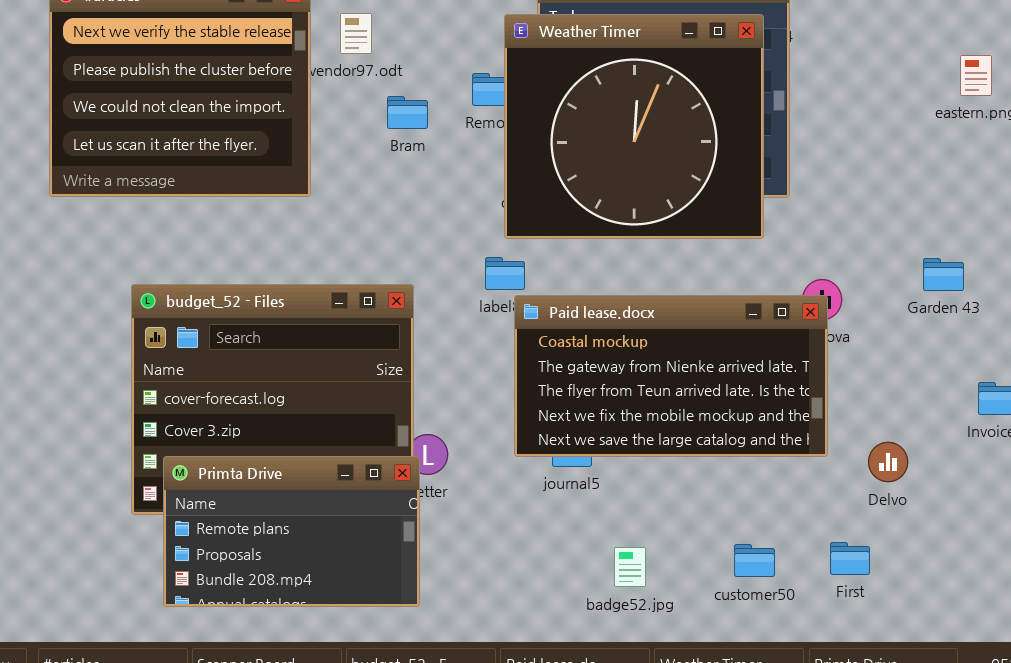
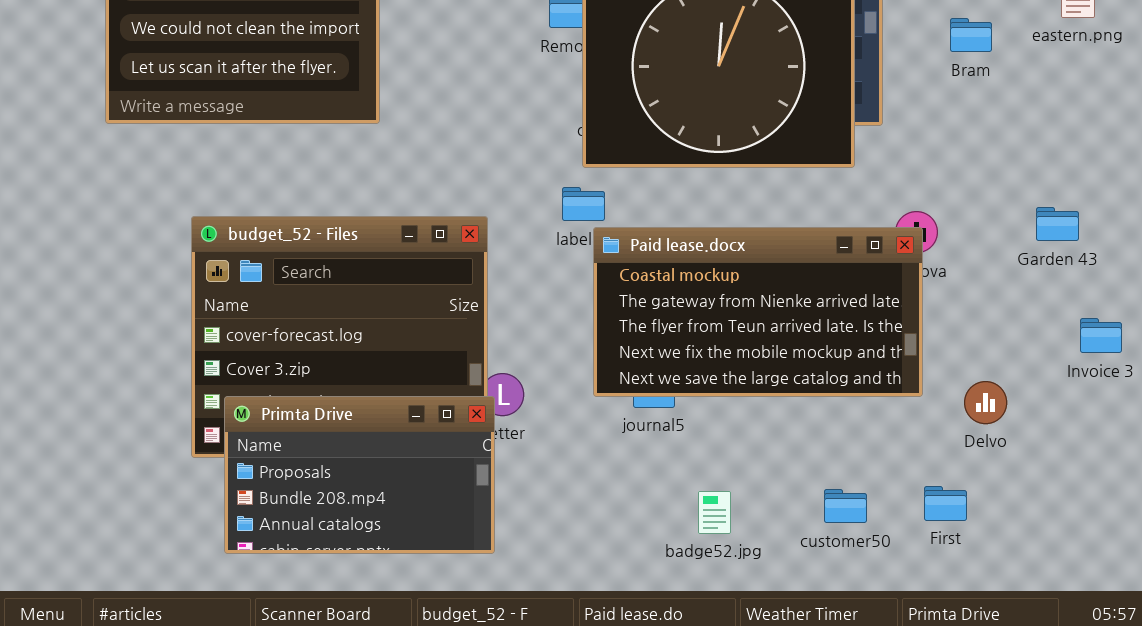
Bram: [387,96,428,129] -> [950,18,992,52], moved
Garden 43: [923,258,964,291] -> [1036,207,1079,241], moved
Primta Drive: [163,456,420,607] -> [224,396,495,554], scrolled down 1 row

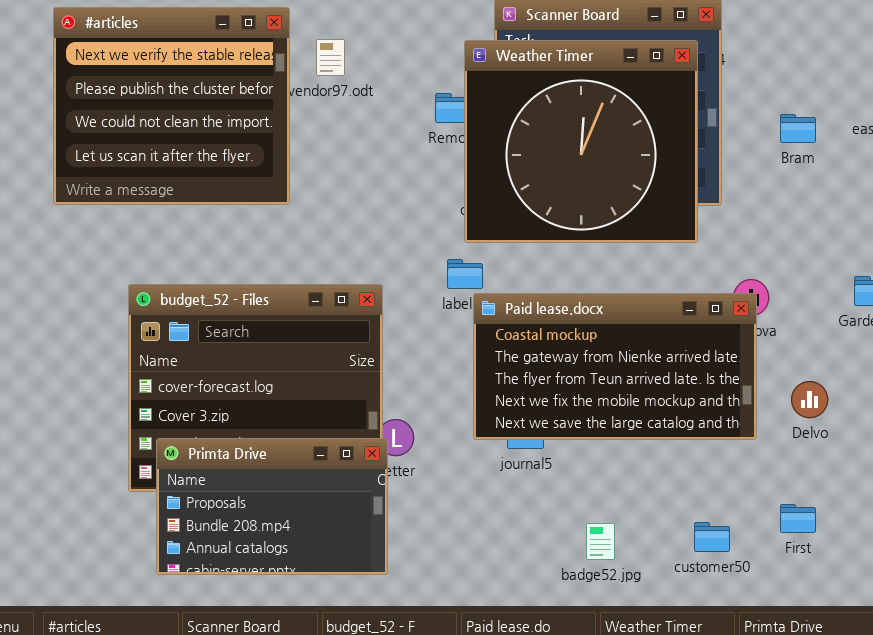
Delvo: [964,381,1007,424] -> [791,381,828,418], moved
First: [924,486,967,521] -> [780,504,816,533], moved
customer50: [824,489,867,523] -> [694,522,730,552], moved
badge52.jpg: [698,491,731,534] -> [586,523,615,560], moved

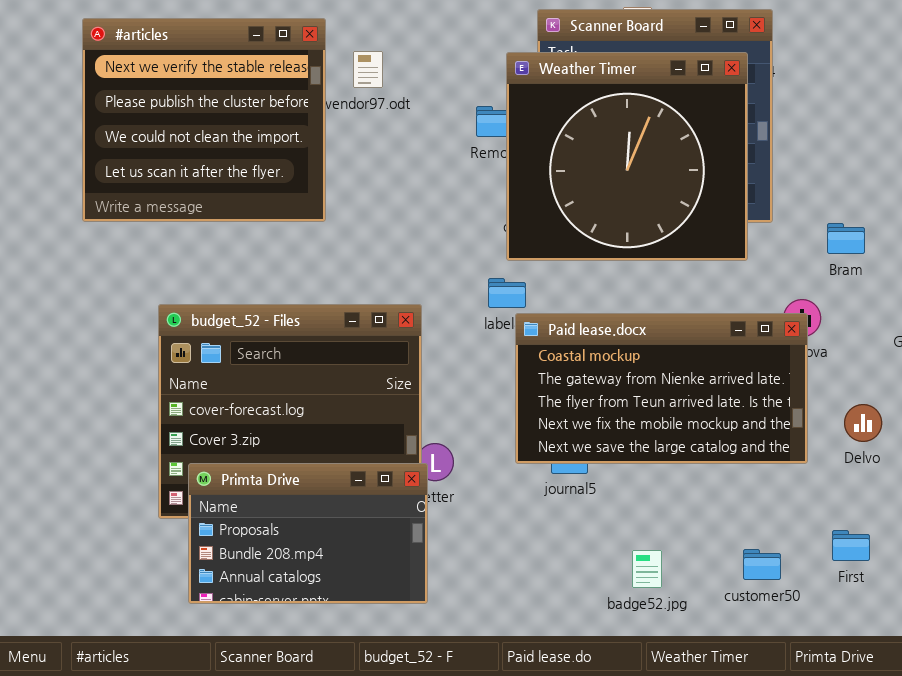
Bram: [780,114,816,143] -> [827,223,865,254], moved

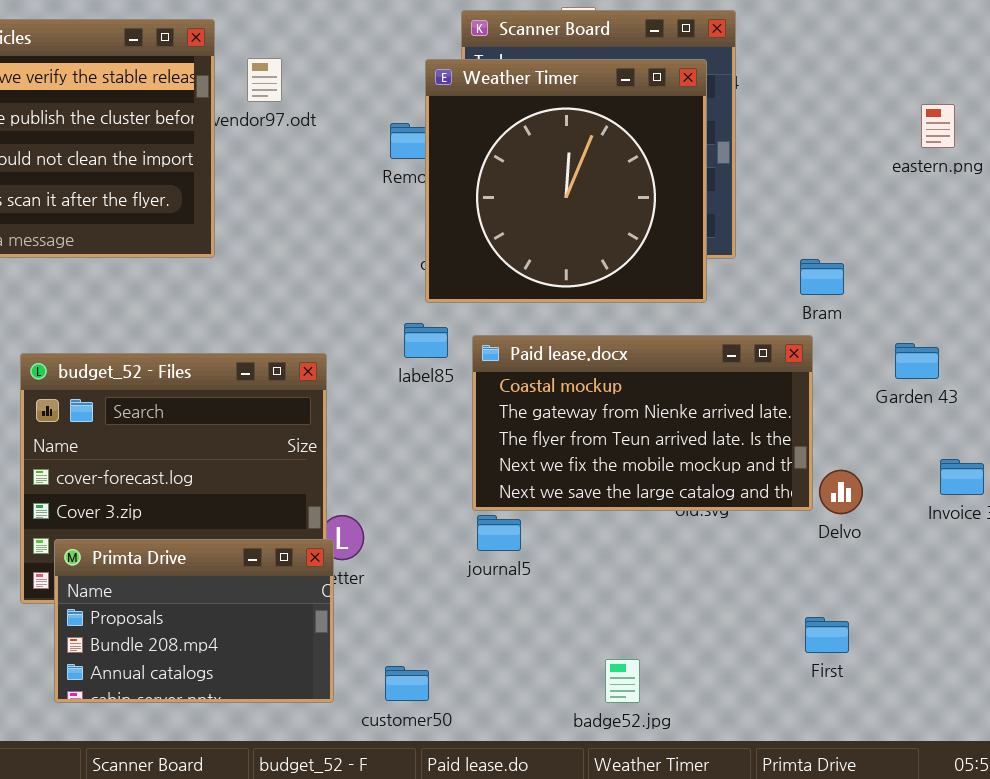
Paid lease.docx: [515,313,808,464] -> [472,335,813,511], moved
customer50: [743,549,781,580] -> [385,666,429,701], moved
badge52.jpg: [632,550,662,588] -> [605,659,640,703], moved

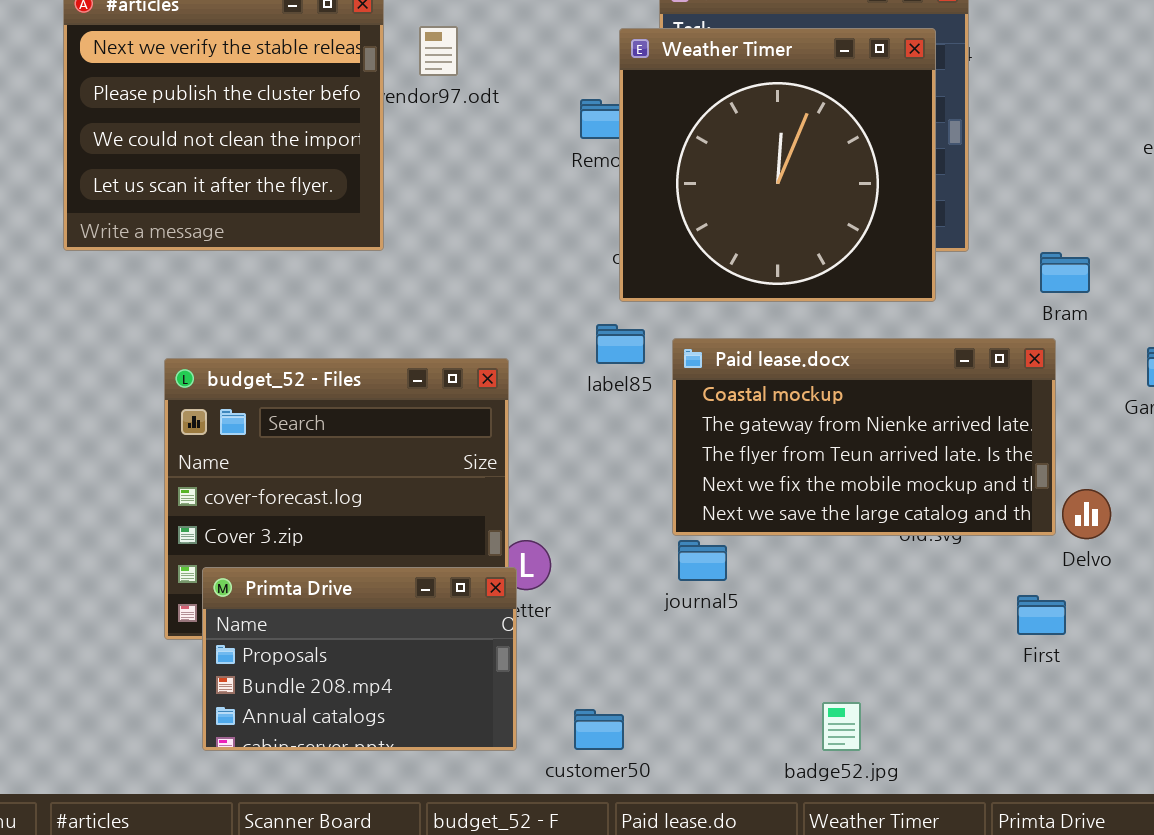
First: [805,617,849,653] -> [1017,595,1066,635], moved

